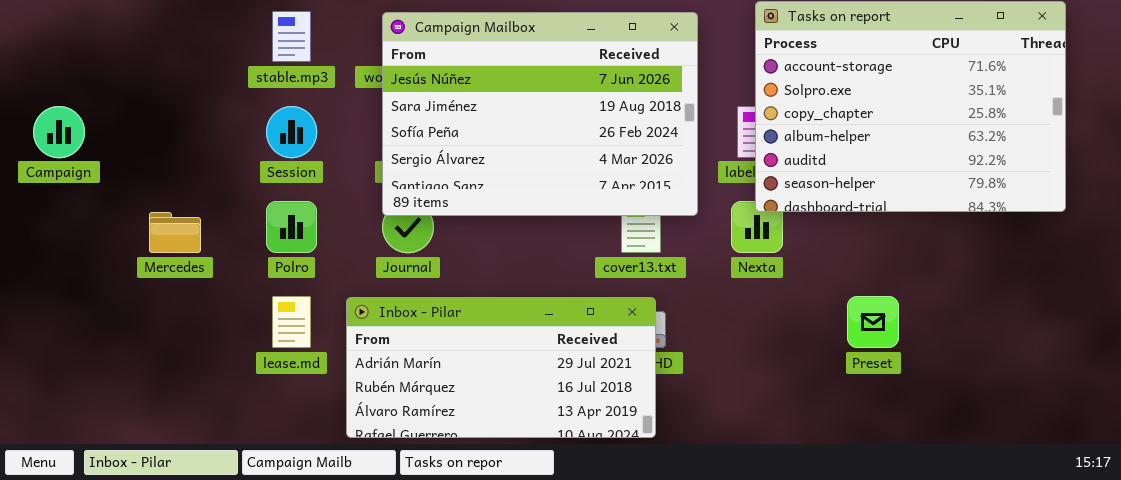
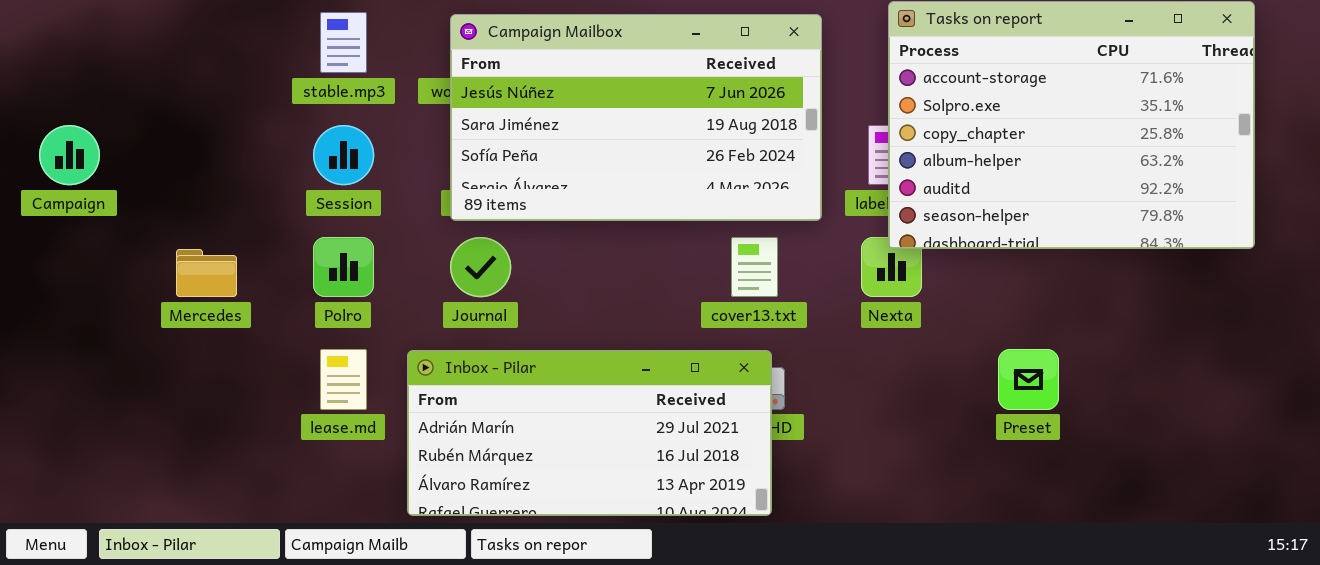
Campaign Mailbox: [382,12,698,216] -> [450,14,822,221], resized

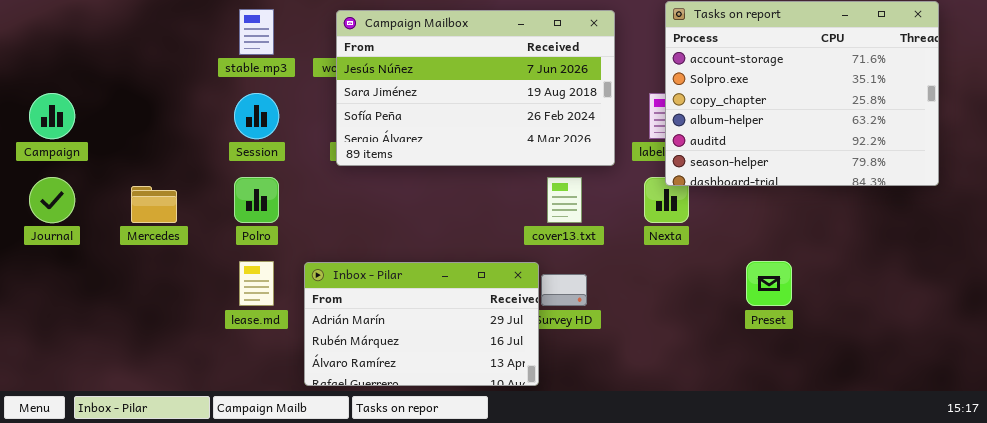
Journal: [450,237,511,297] -> [29,177,75,223], moved
Inbox - Pilar: [407,350,772,516] -> [304,262,539,386], resized

